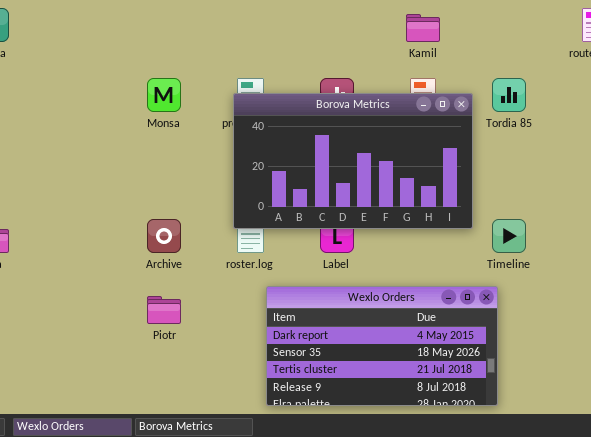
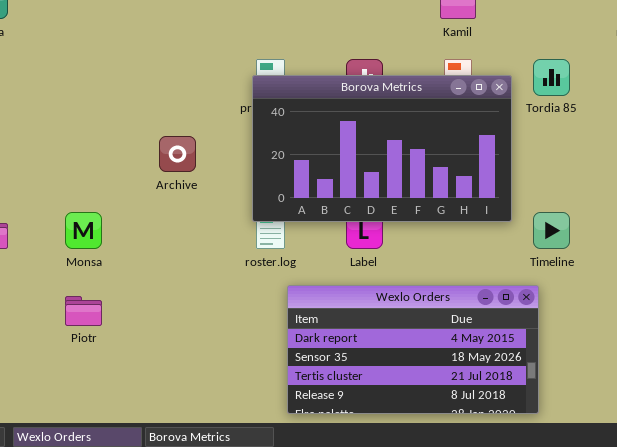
Monsa: [147,78,181,112] -> [65,212,102,249], moved
Archive: [147,219,181,253] -> [159,136,196,172], moved
Piotr: [147,296,181,324] -> [65,296,102,326], moved

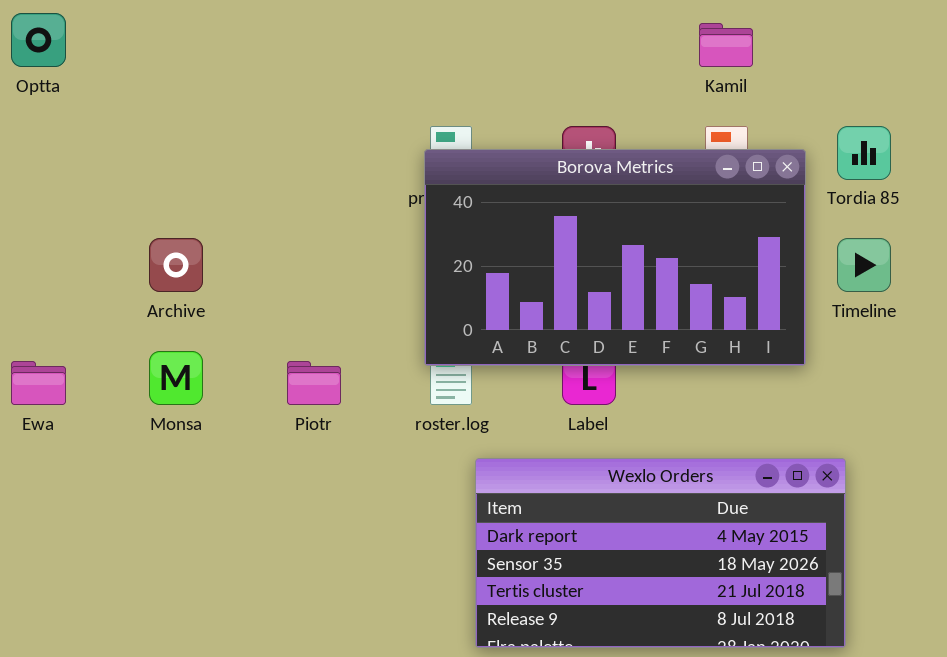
Archive: [159,136,196,172] -> [149,238,203,292], moved
Timeline: [533,212,570,249] -> [837,238,891,292], moved
Piotr: [65,296,102,326] -> [287,361,341,405], moved

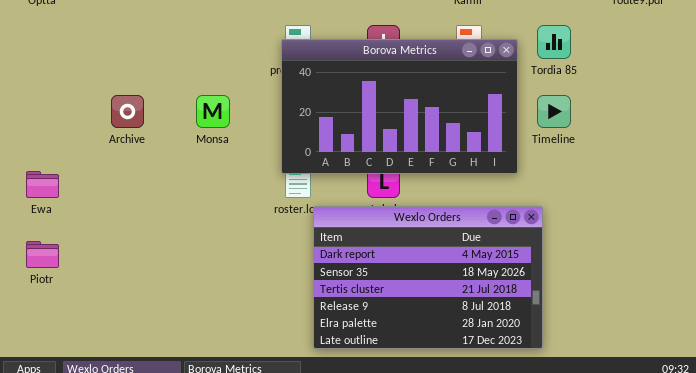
Monsa: [149,351,203,405] -> [196,95,230,128], moved
Piotr: [287,361,341,405] -> [26,241,59,268], moved
Wexlo Orders: [475,458,846,648] -> [313,206,543,349], resized

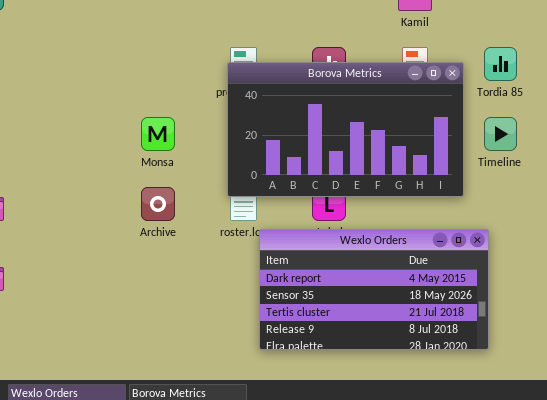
Archive: [111,95,144,128] -> [141,187,175,221], moved
Wexlo Orders: [313,206,543,349] -> [259,229,489,350], resized

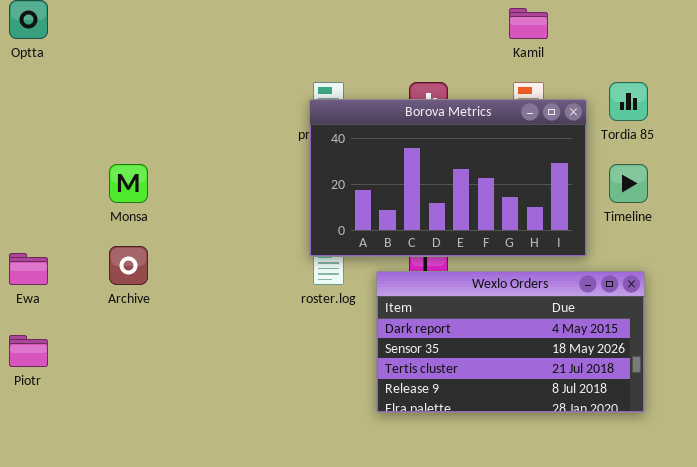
Monsa: [141,117,175,151] -> [109,164,148,203], moved
Archive: [141,187,175,221] -> [109,246,148,285], moved
Wexlo Orders: [259,229,489,350] -> [376,271,645,413], moved

